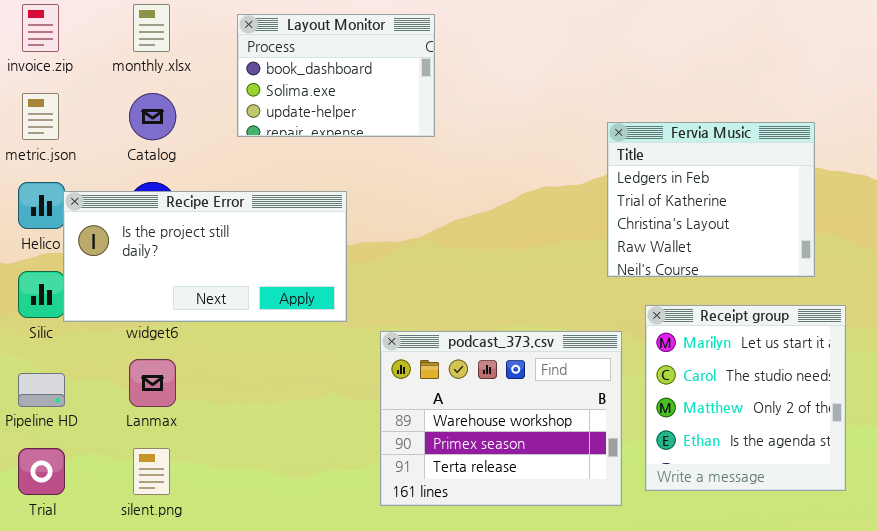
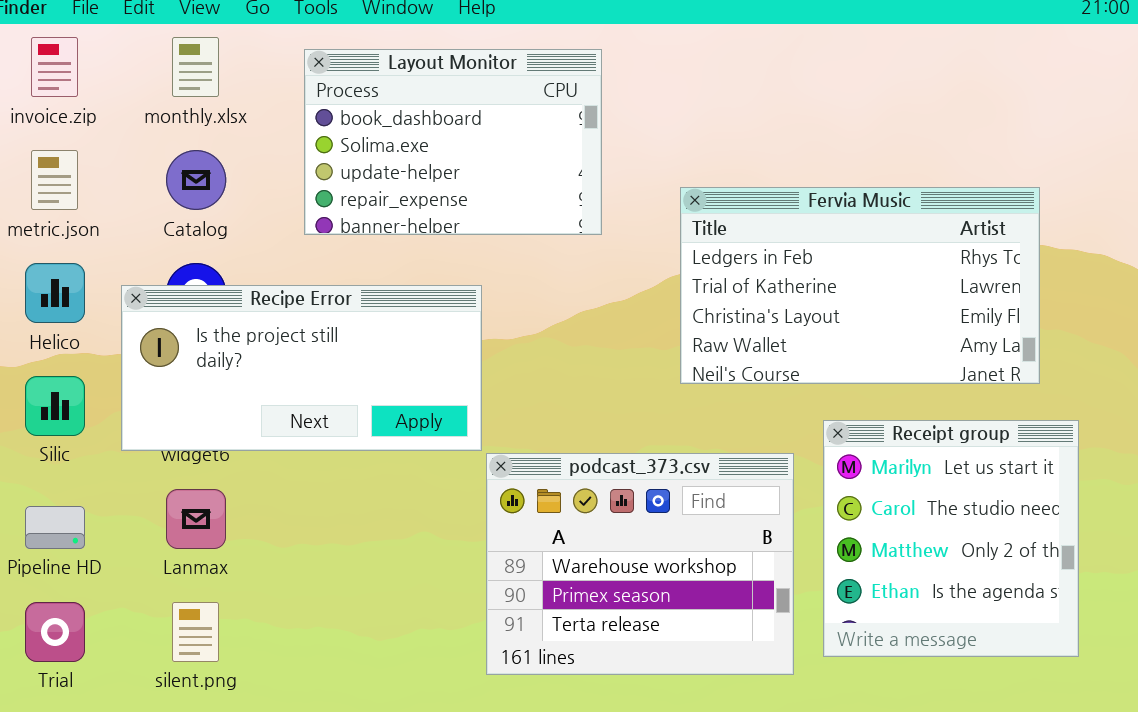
Layout Monitor: [237,14,435,137] -> [304,49,602,235], resized
Fervia Music: [607,122,815,277] -> [680,187,1040,384], resized
Recipe Error: [63,191,347,322] -> [121,285,482,451], moved

